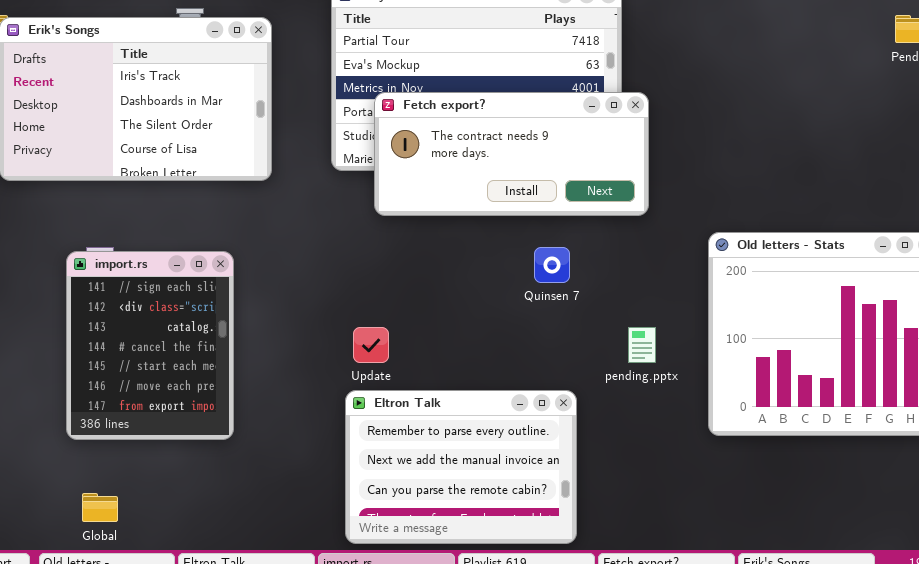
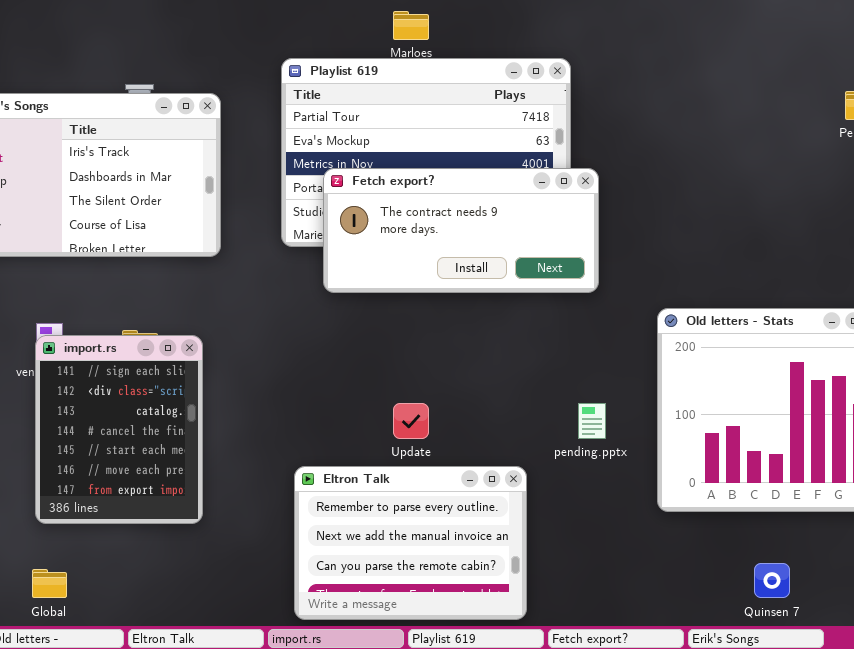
Quinsen 7: [534,247,570,283] -> [754,563,790,598], moved
import.rs: [66,251,234,440] -> [35,335,203,524], moved
Update: [353,327,389,363] -> [393,403,429,439], moved

